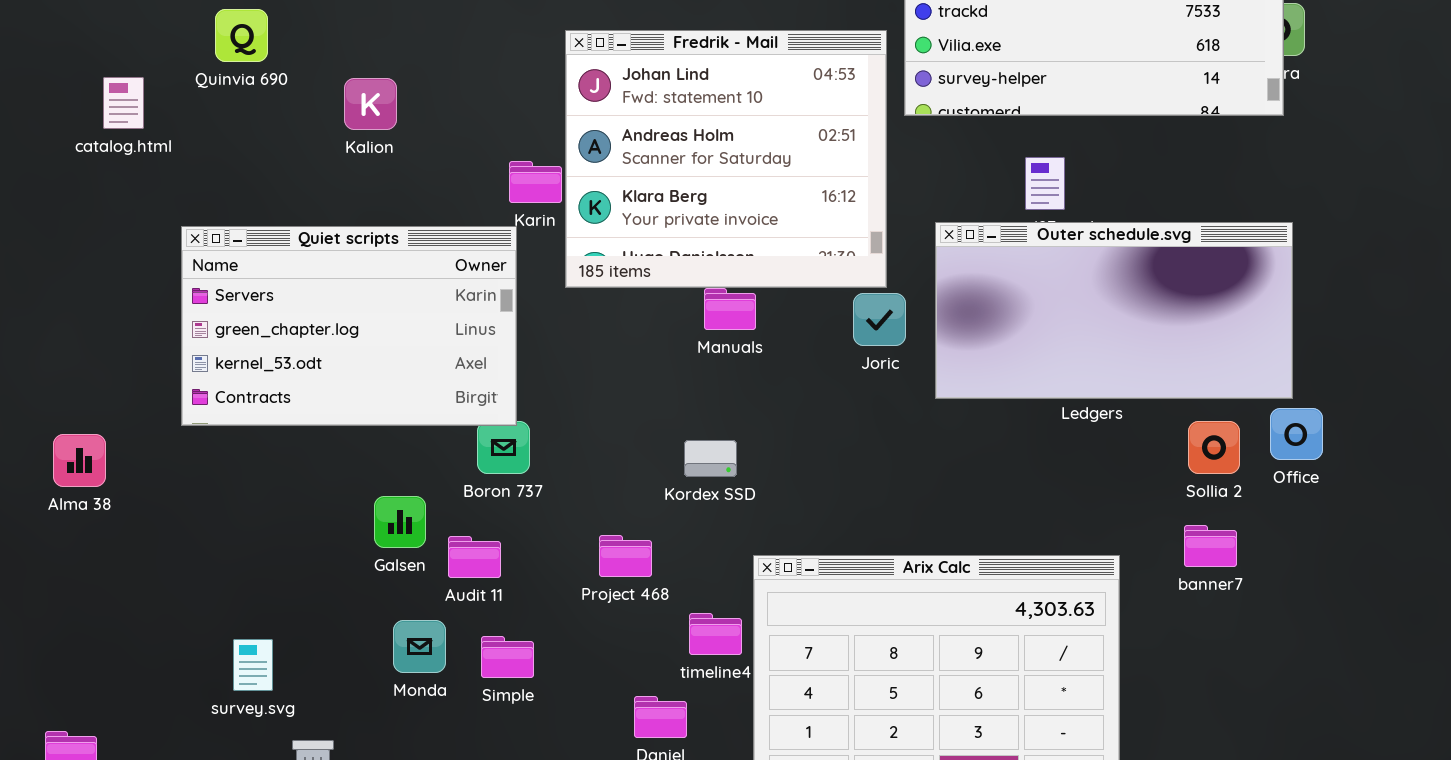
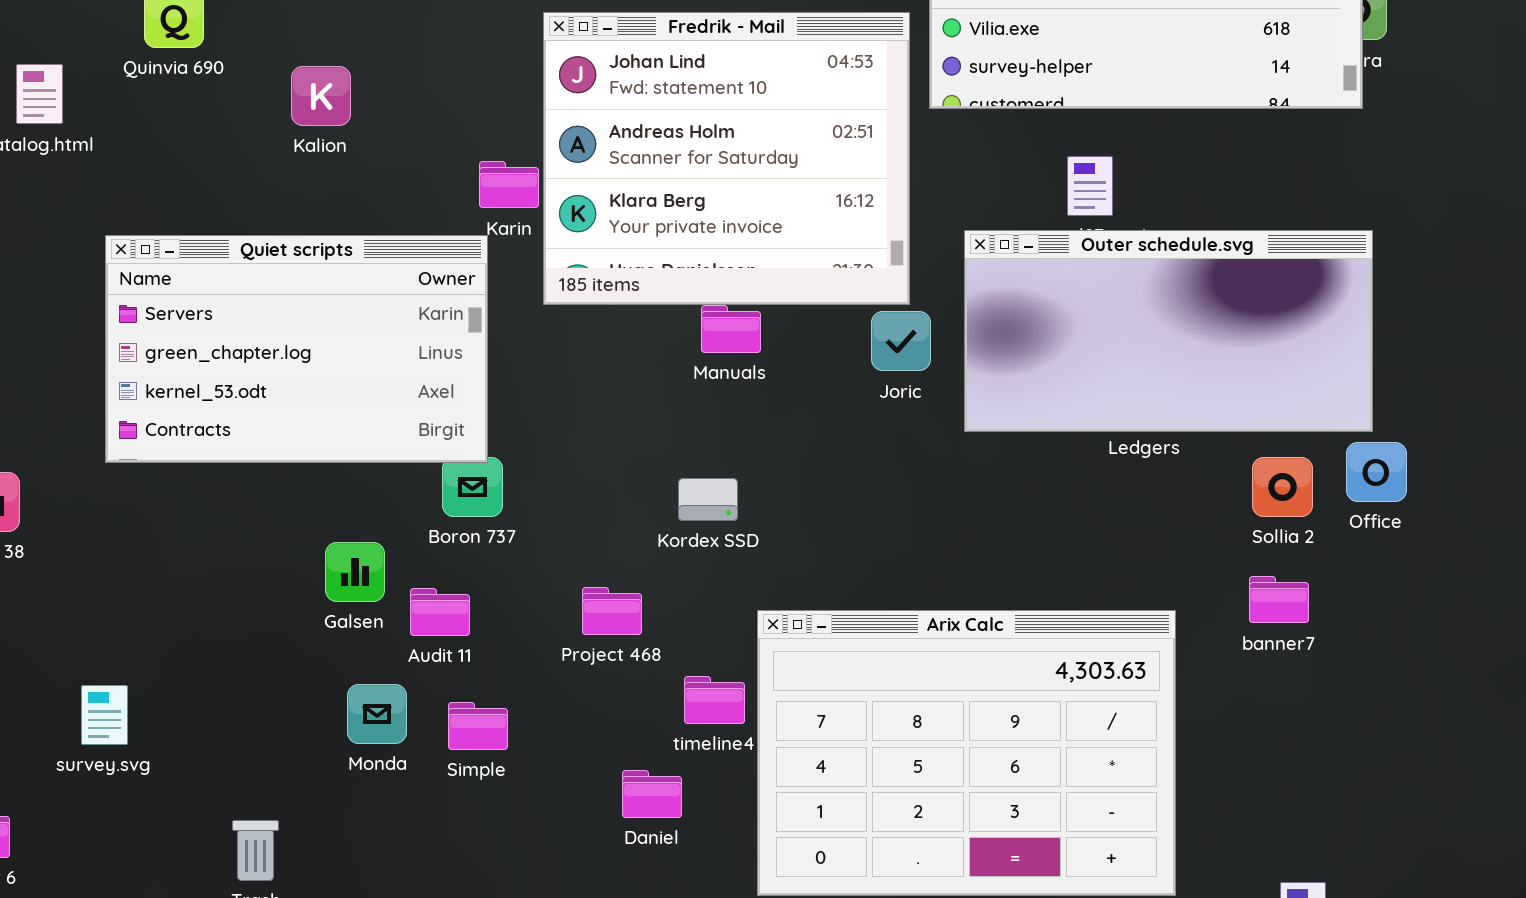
survey.svg: [233,639,273,691] -> [81,685,128,745], moved

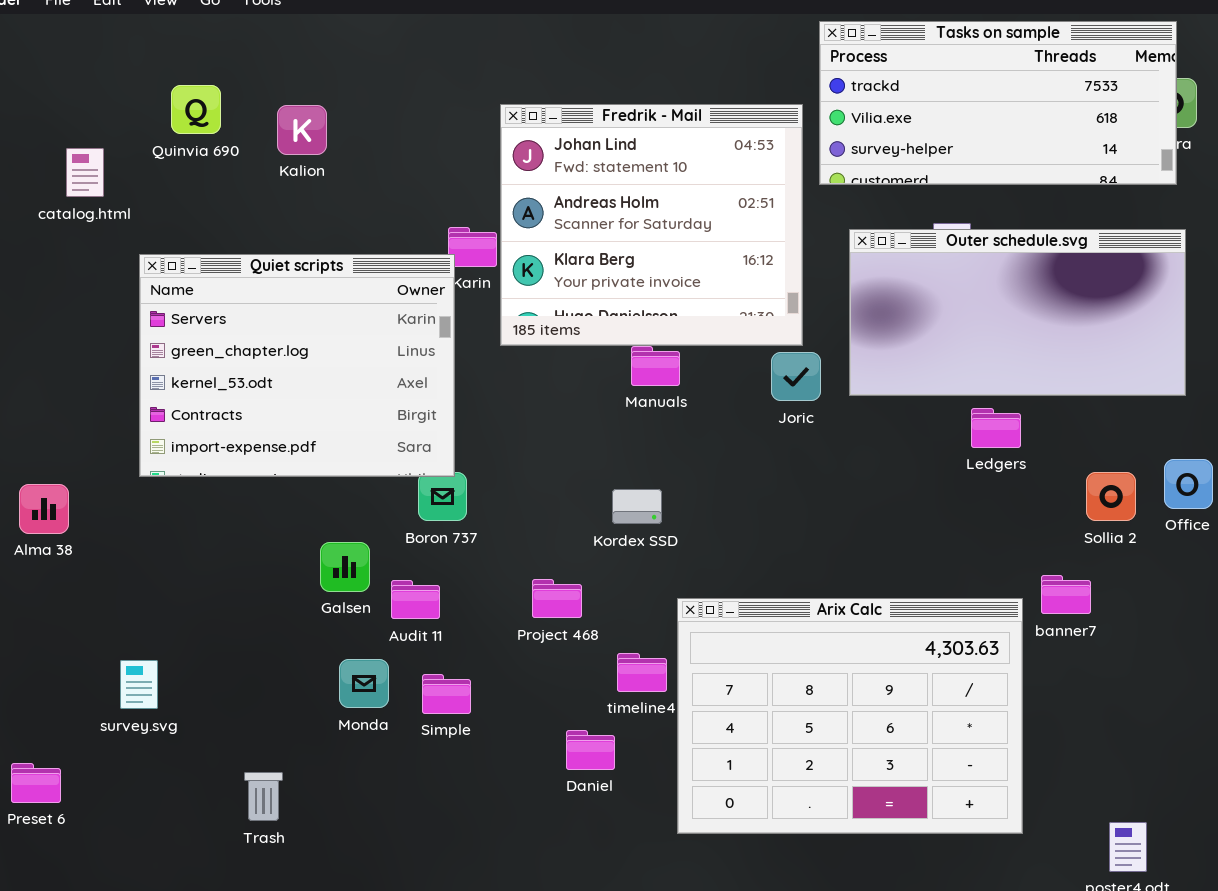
Kalion: [291,66,351,126] -> [277,105,327,155], moved
Outer schedule.svg: [964,230,1373,432] -> [849,229,1186,396], moved
Quiet scripts: [105,235,488,463] -> [139,254,455,477], resized
banner7: [1249,576,1309,623] -> [1041,575,1091,614], moved

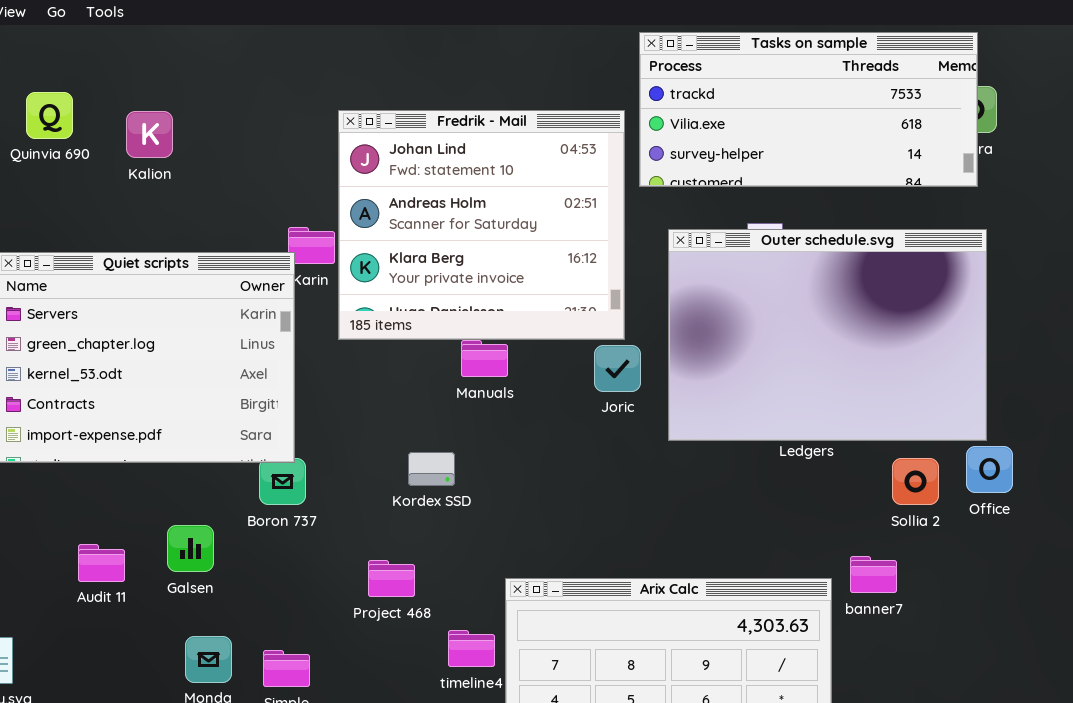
Outer schedule.svg: [849,229,1186,396] -> [668,229,987,441], resized
Kordex SSD: [612,489,662,524] -> [408,452,455,486], moved
Audit 11: [391,580,440,619] -> [78,544,125,582], moved

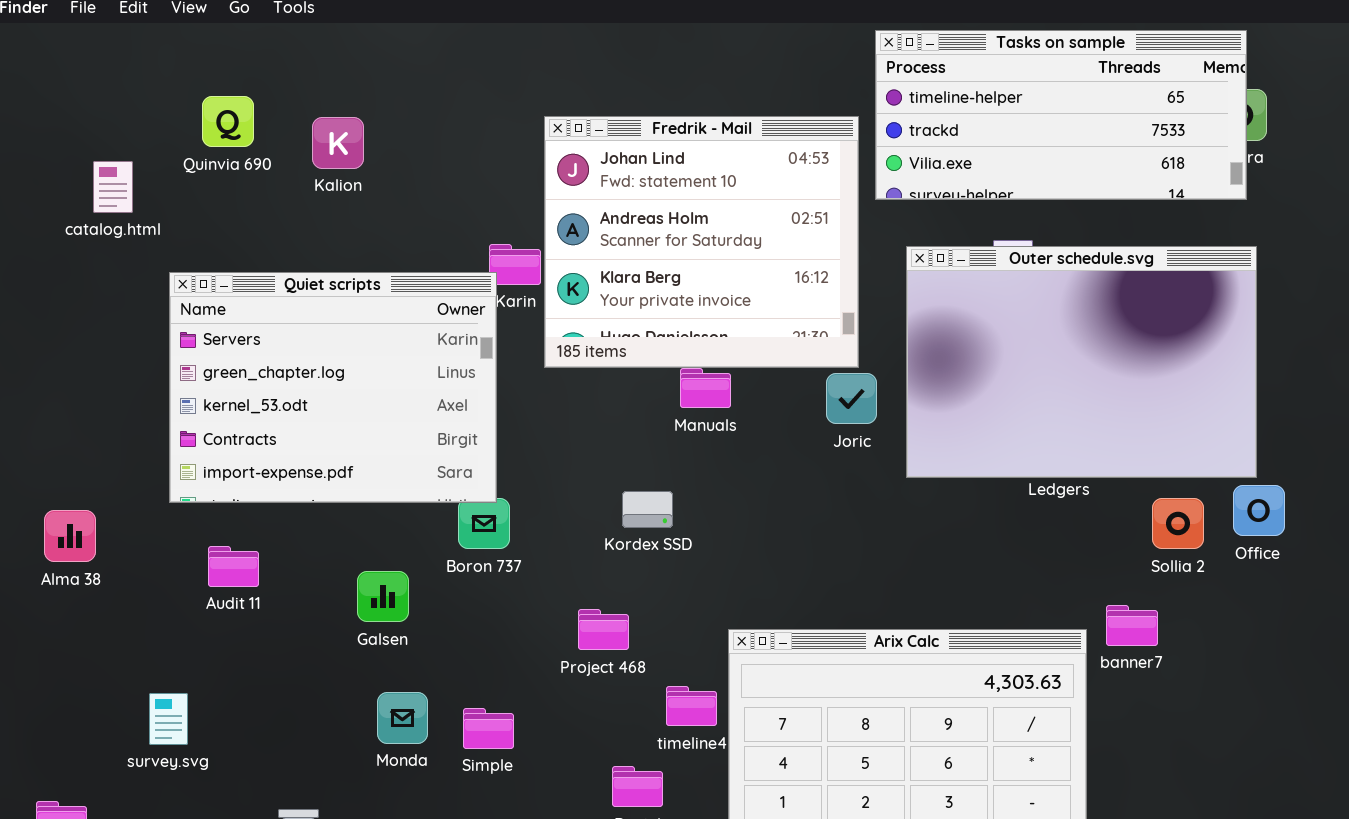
Tasks on sample: [639,32,978,187] -> [875,30,1247,200], scrolled up 1 row
Audit 11: [78,544,125,582] -> [208,546,259,587], moved

